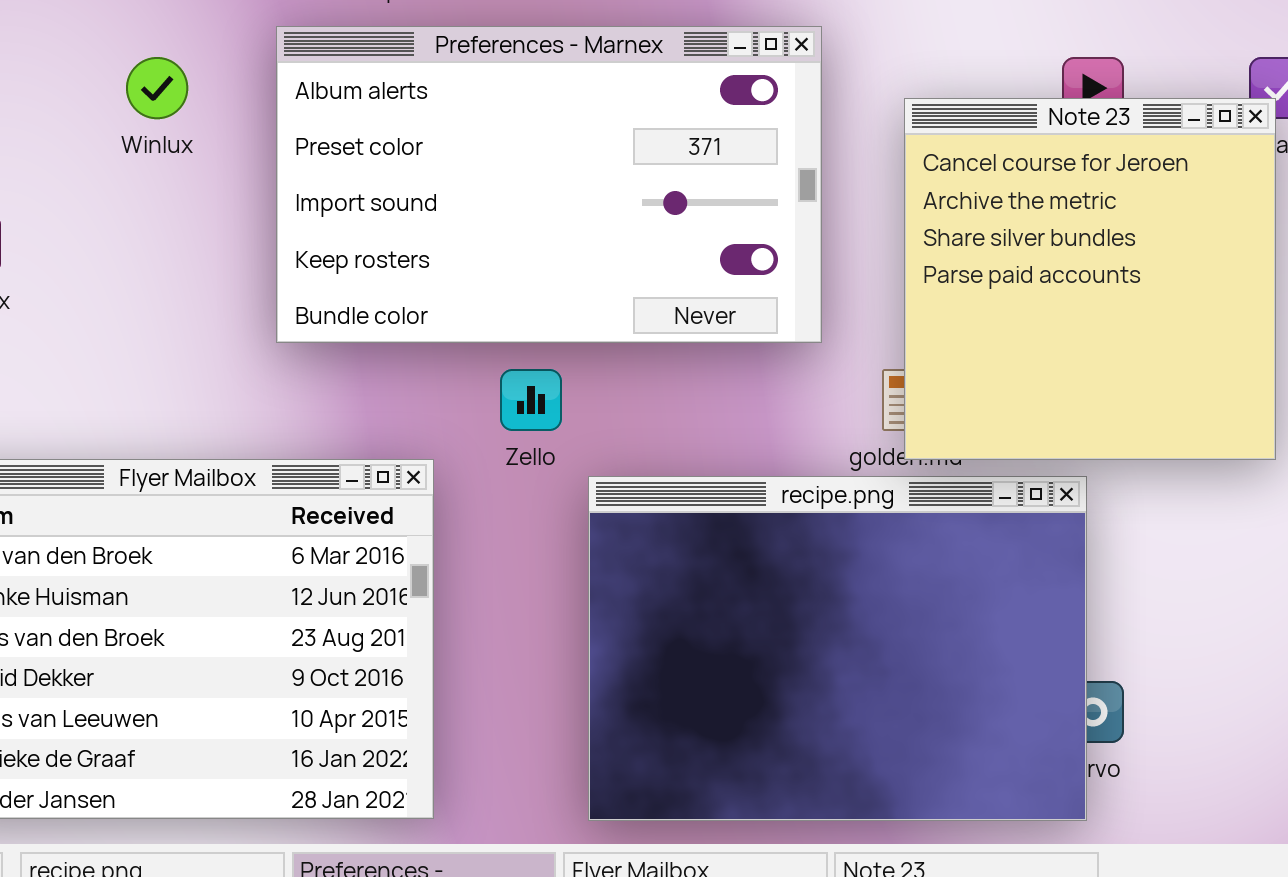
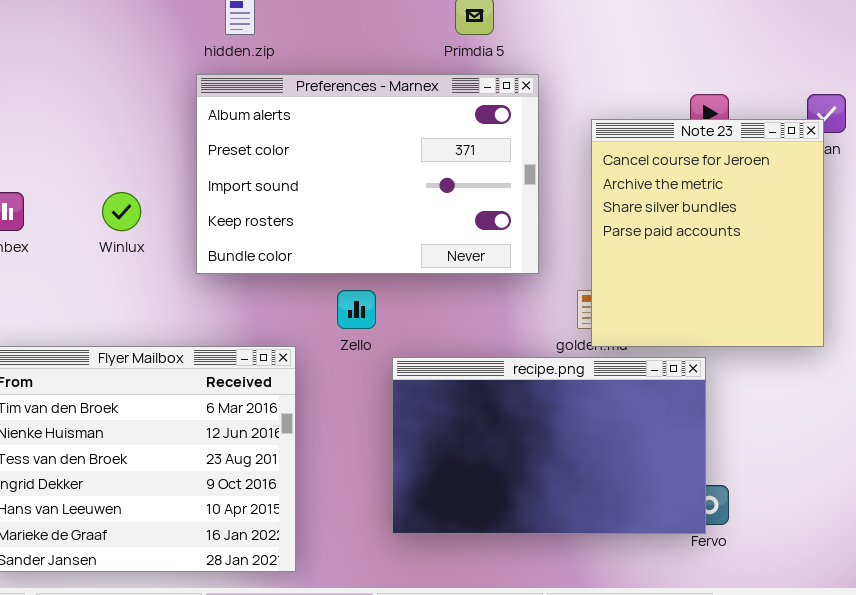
Winlux: [126,57,188,119] -> [102,192,141,231], moved
recipe.png: [588,476,1087,821] -> [392,357,706,534], resized

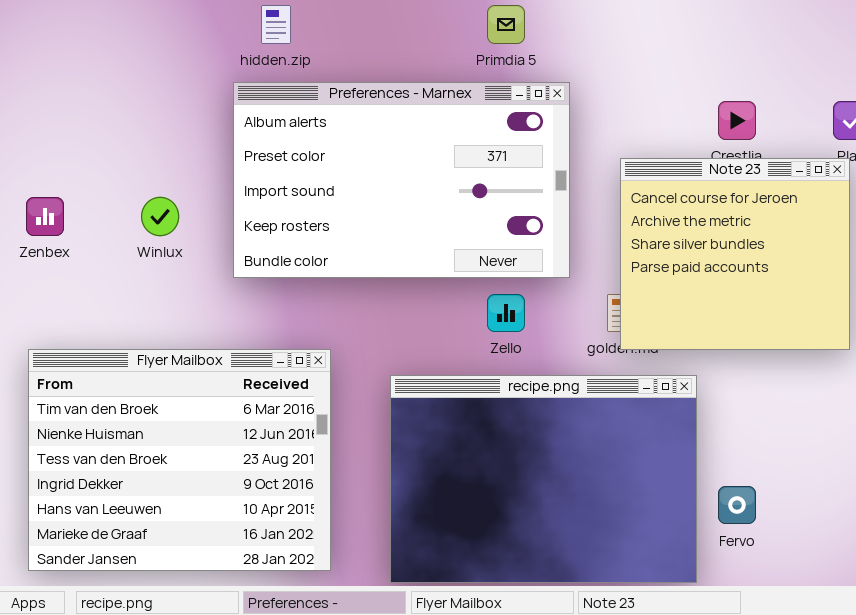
Note 23: [591,119,824,347] -> [620,158,850,350], resized
Zello: [337,290,376,329] -> [487,294,525,332], moved
recipe.png: [392,357,706,534] -> [390,375,697,583], moved, resized

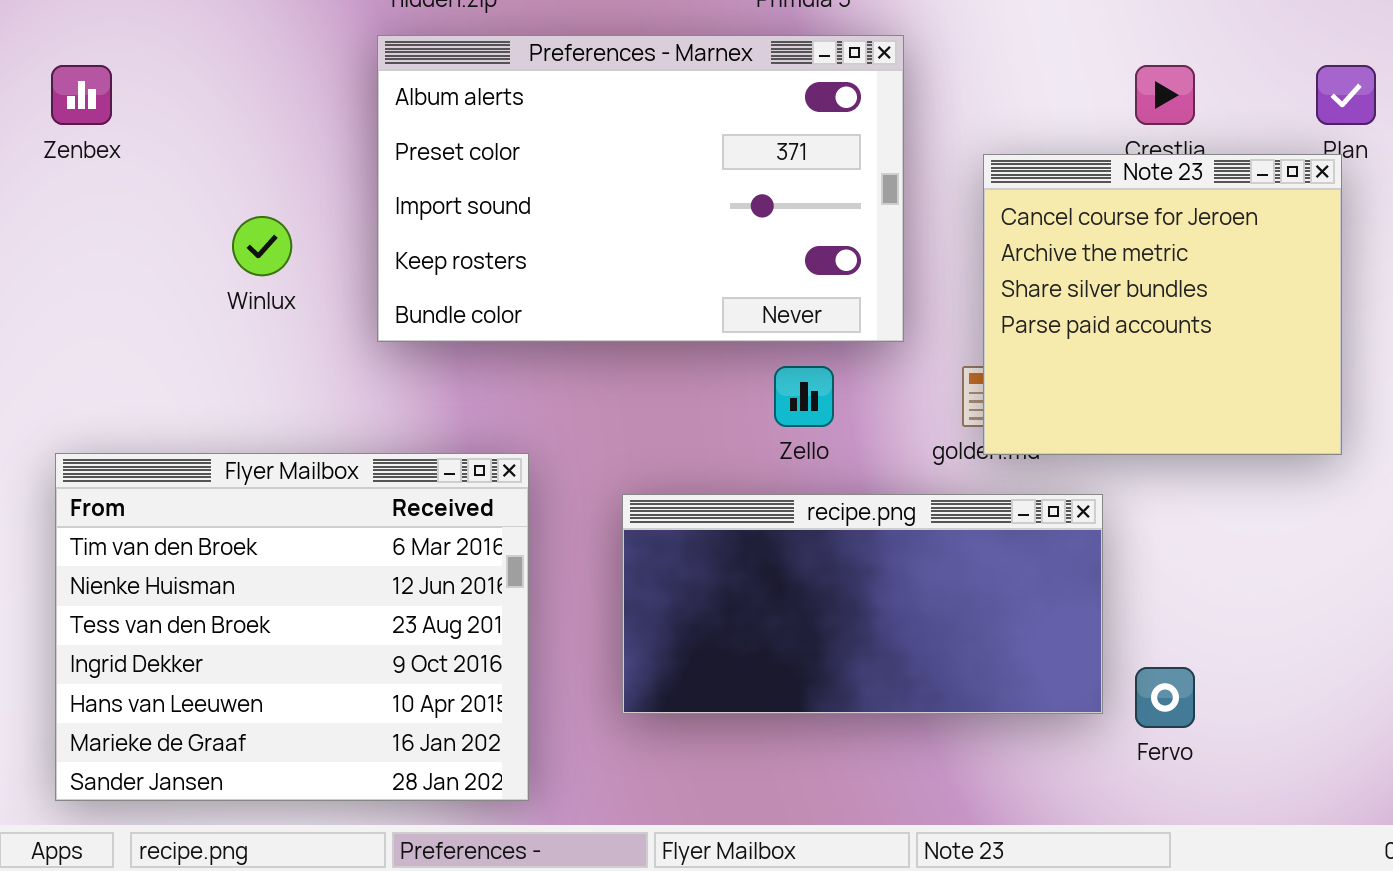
Zenbex: [26,197,64,236] -> [51,65,112,125], moved
recipe.png: [390,375,697,583] -> [622,494,1103,714], resized

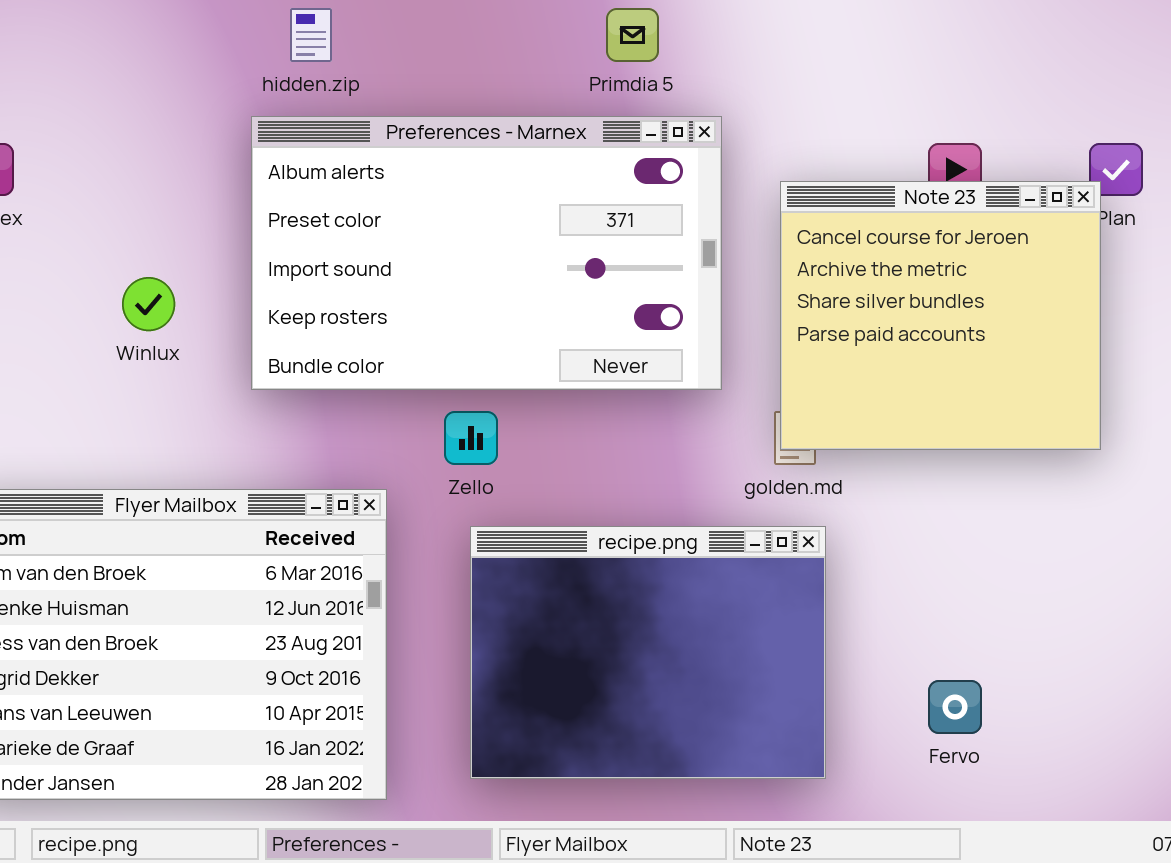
Note 23: [983,154,1342,455] -> [780,181,1101,450], moved
Zello: [774,366,834,427] -> [444,411,498,465], moved
recipe.png: [622,494,1103,714] -> [470,526,826,779], resized

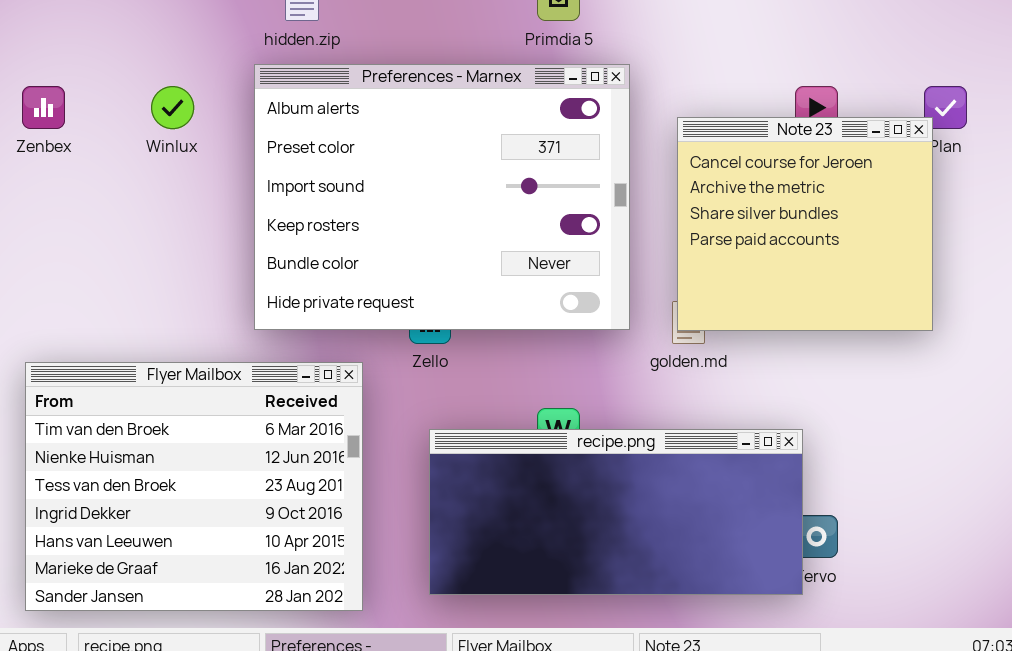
Preferences - Marnex: [251,116,722,390] -> [254,64,630,330], resized
Winlux: [122,277,175,331] -> [151,86,194,129], moved
recipe.png: [470,526,826,779] -> [429,429,803,595], resized

